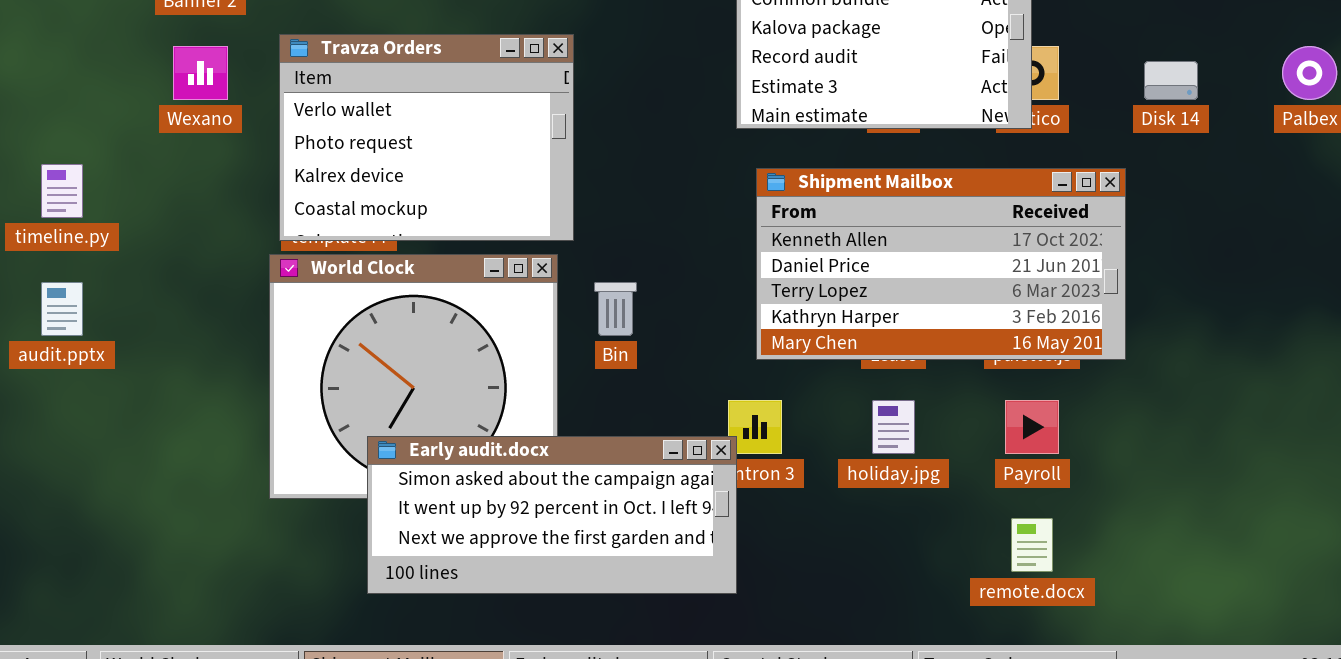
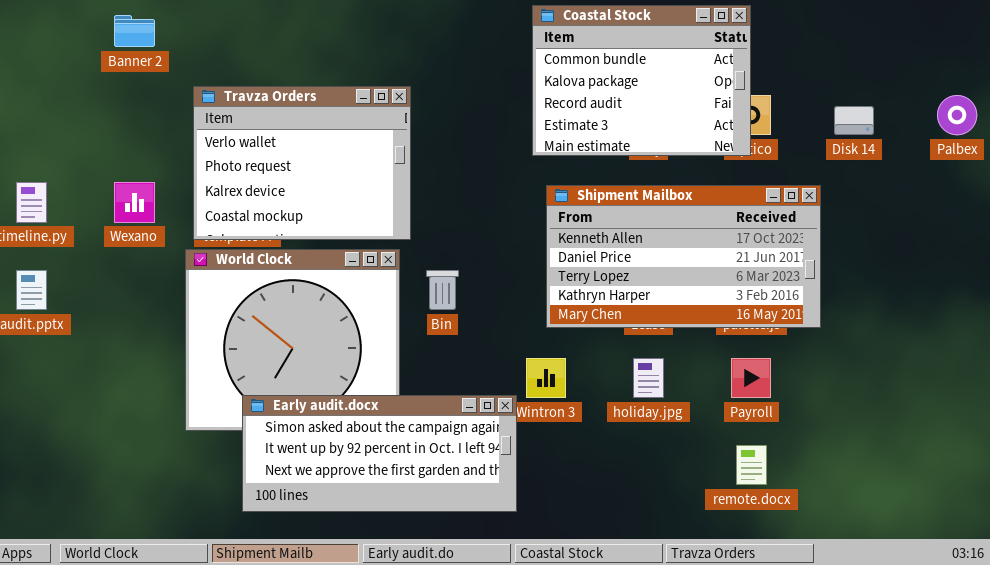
Wexano: [173,46,228,100] -> [114,182,155,223], moved
Early audit.docx: [367,436,737,594] -> [242,395,517,512], moved

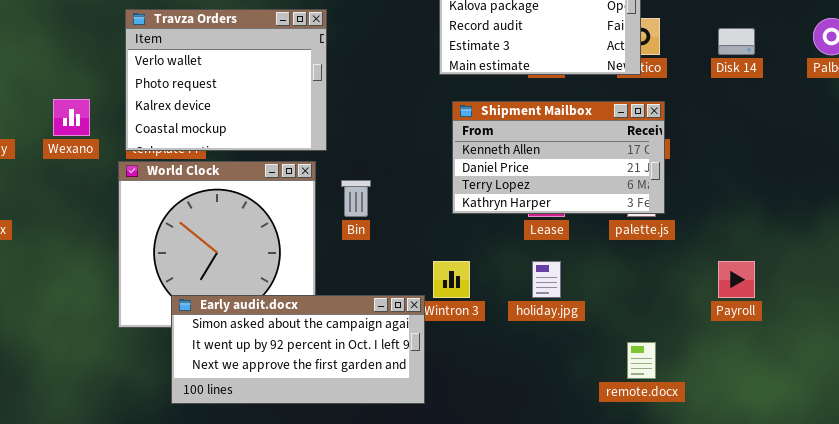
Shipment Mailbox: [546,185,821,328] -> [452,101,665,214], resized
Payroll: [731,358,771,398] -> [718,261,755,298], moved

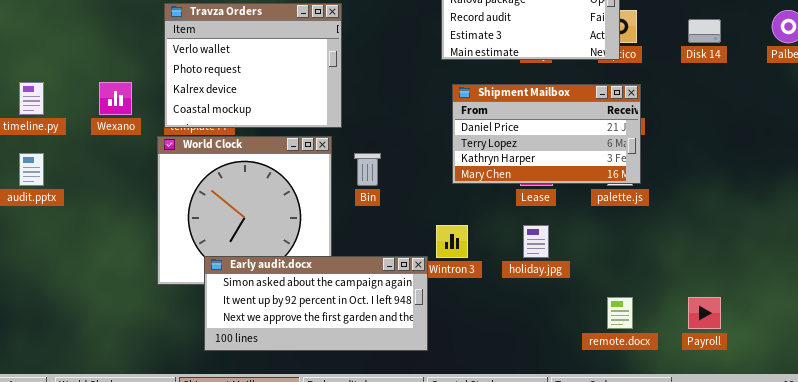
Shipment Mailbox: [452,101,665,214] -> [452,84,641,184], scrolled down 1 row
Payroll: [718,261,755,298] -> [688,297,721,329], moved

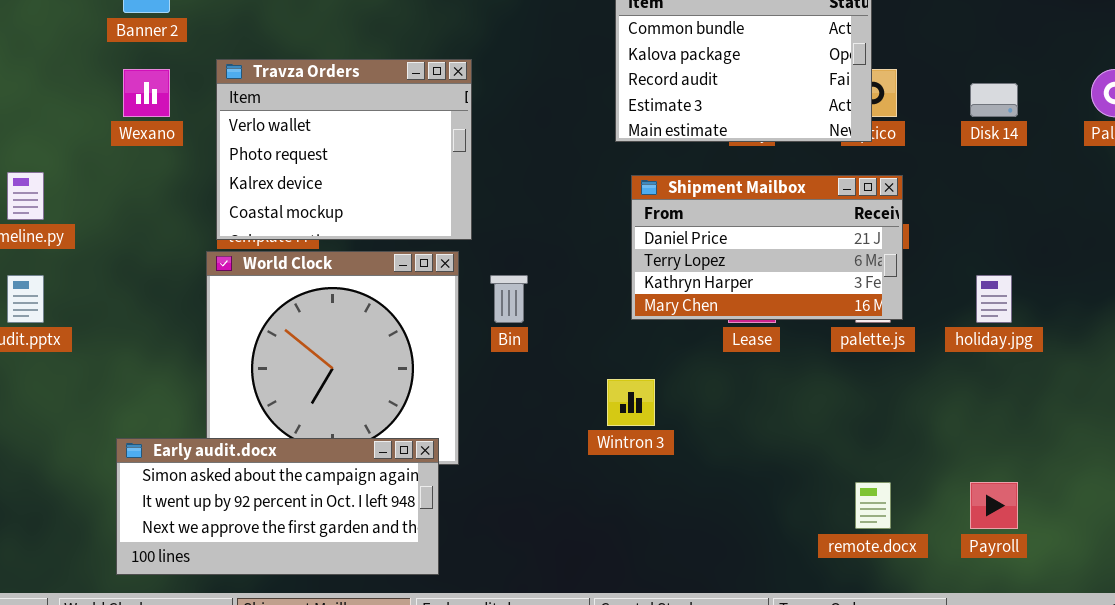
Wexano: [99,82,132,115] -> [123,69,170,117], moved
holiday.jpg: [523,225,549,258] -> [976,275,1012,323], moved
Early audit.docx: [204,256,428,351] -> [116,438,439,575], moved

